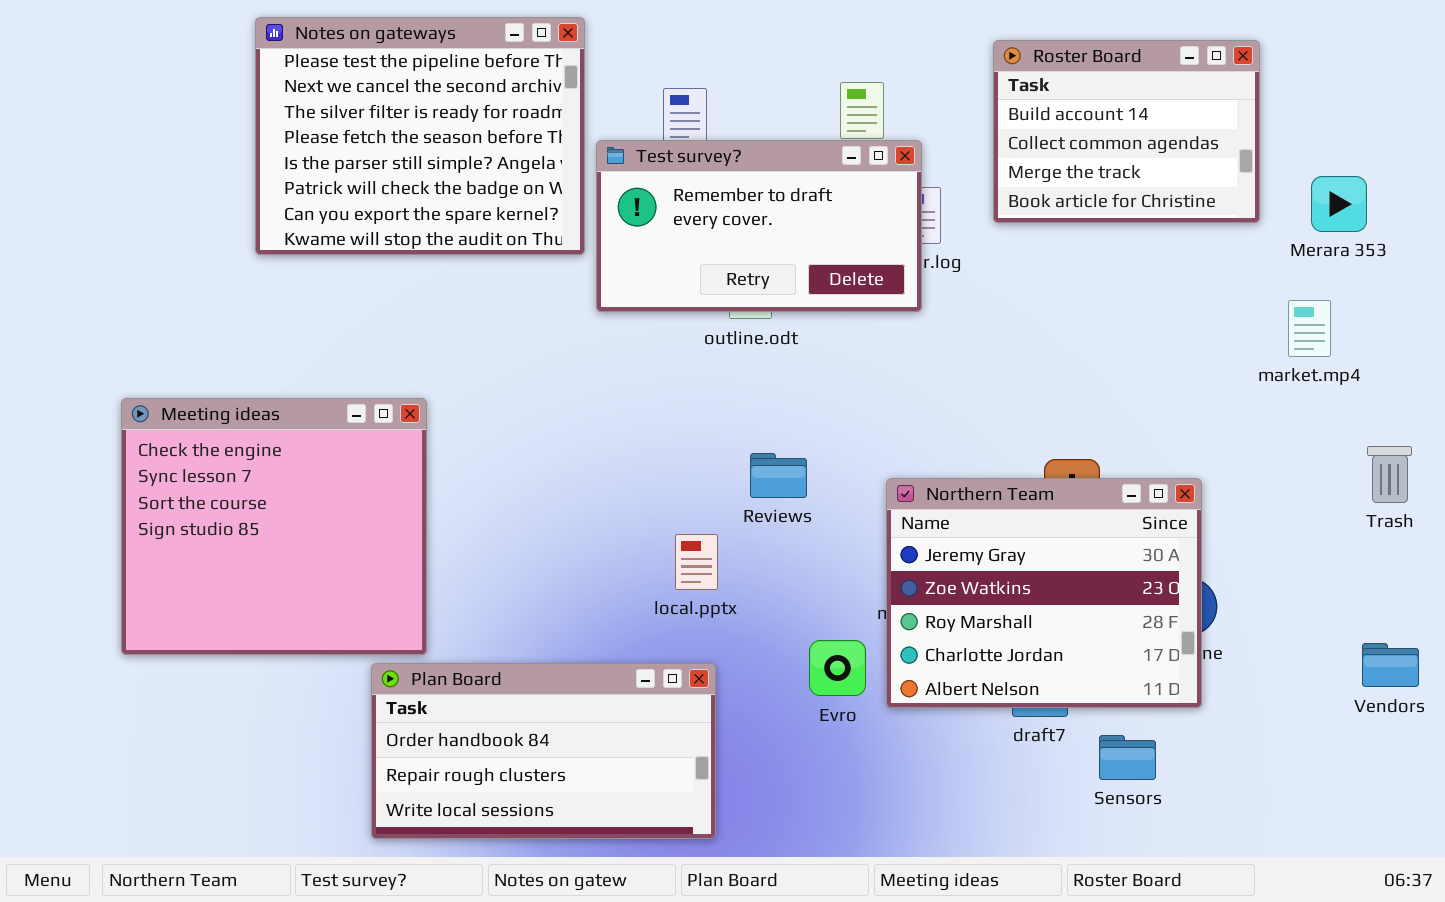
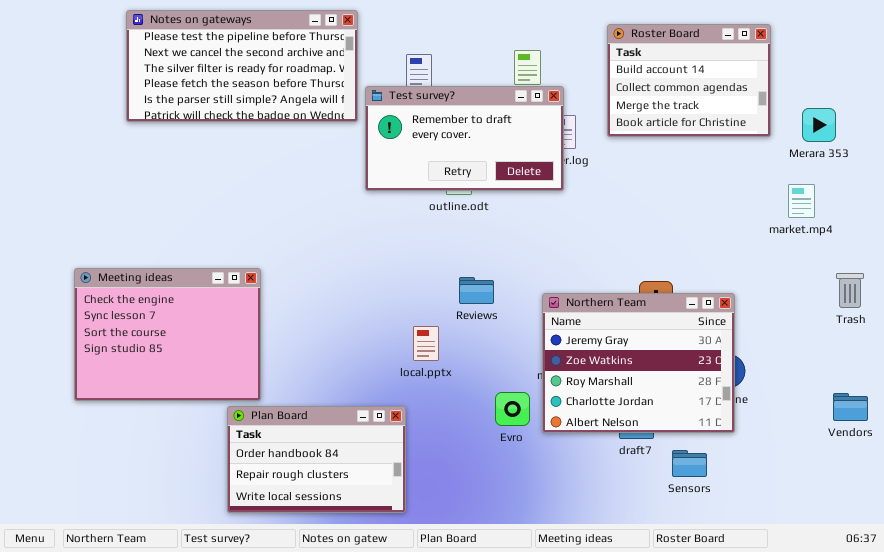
Notes on gateways: [255,17,585,255] -> [126,10,358,122], resized
Meeting ideas: [121,398,427,655] -> [74,268,261,401], resized
Plan Board: [371,663,716,839] -> [227,406,406,513], resized

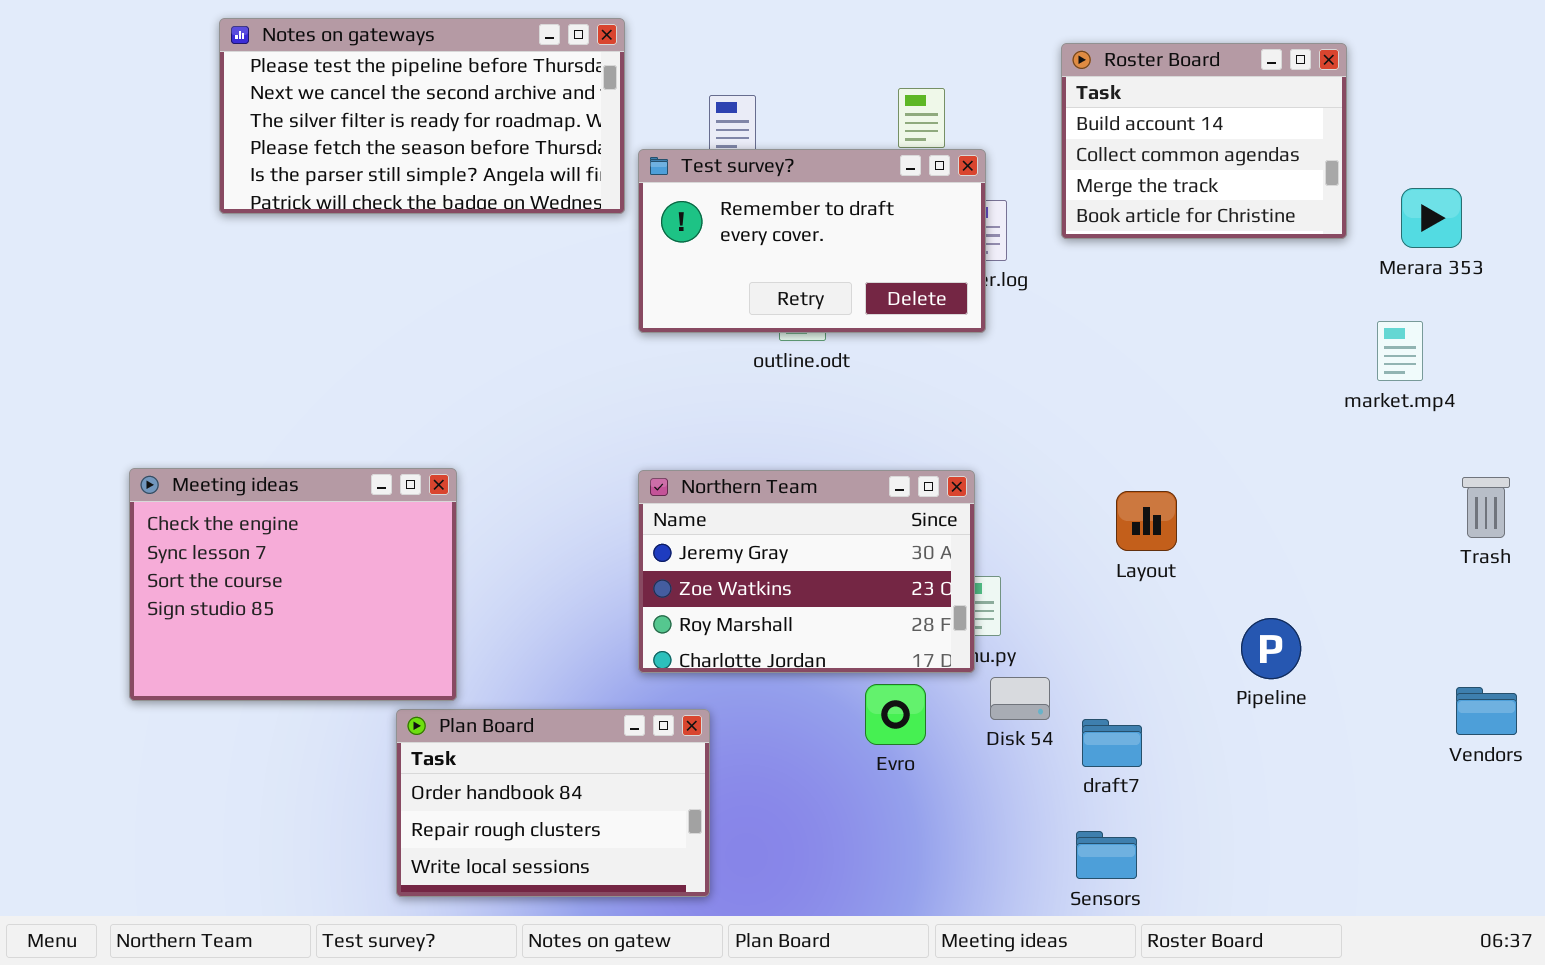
Northern Team: [542,293,735,433] -> [638,470,975,673], moved, resized
Sensors: [672,450,707,477] -> [1076,831,1137,879], moved

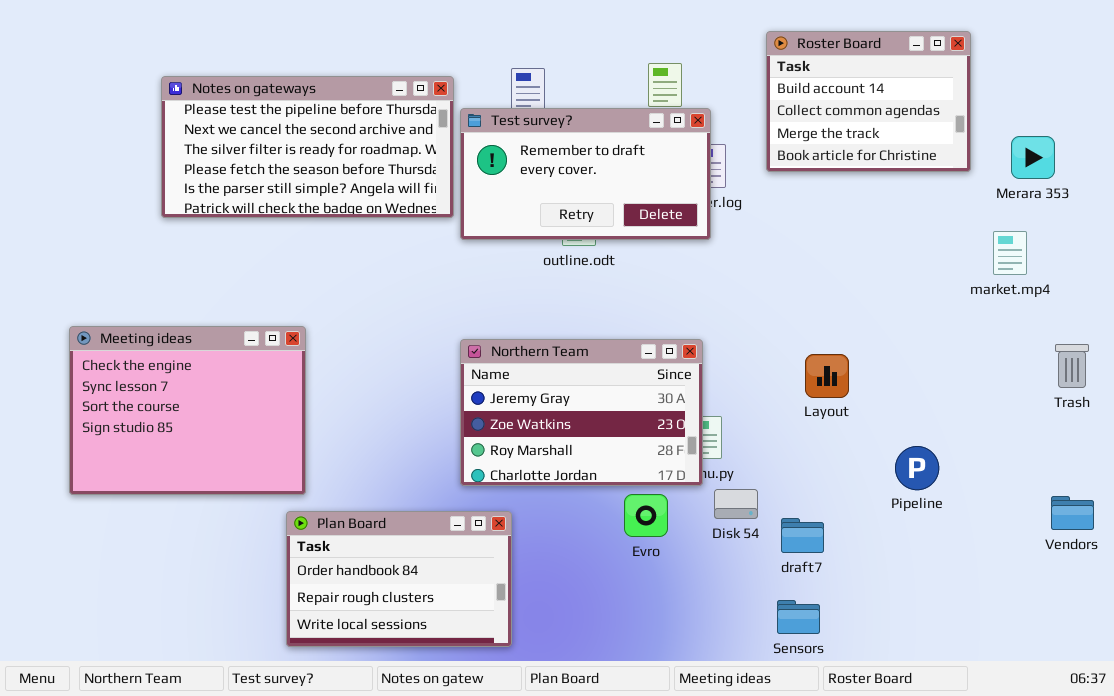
Notes on gateways: [219,18,625,214] -> [161,76,454,218], moved
Meeting ideas: [129,468,457,701] -> [69,326,306,495], moved

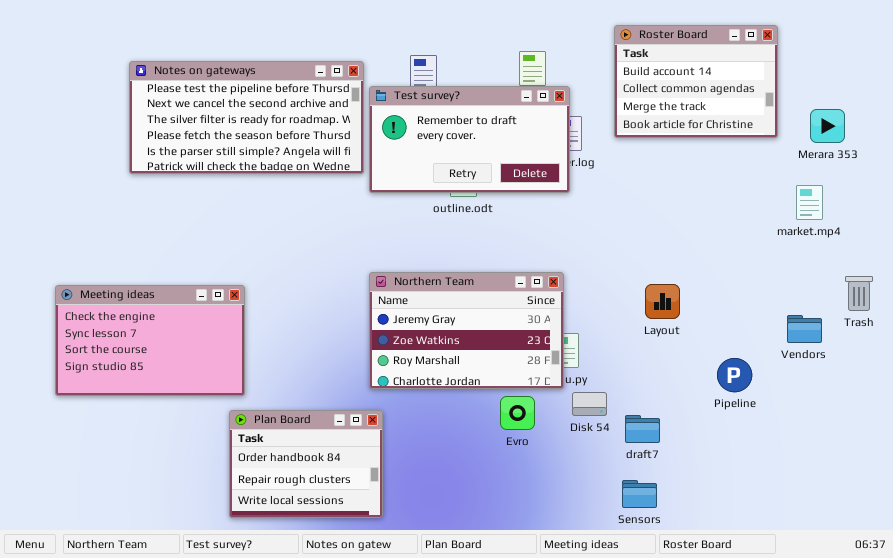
Meeting ideas: [69,326,306,495] -> [55,285,245,396], resized
Vendors: [1051,496,1094,530] -> [787,315,822,343], moved
Plan Board: [286,511,512,647] -> [229,410,383,518], resized

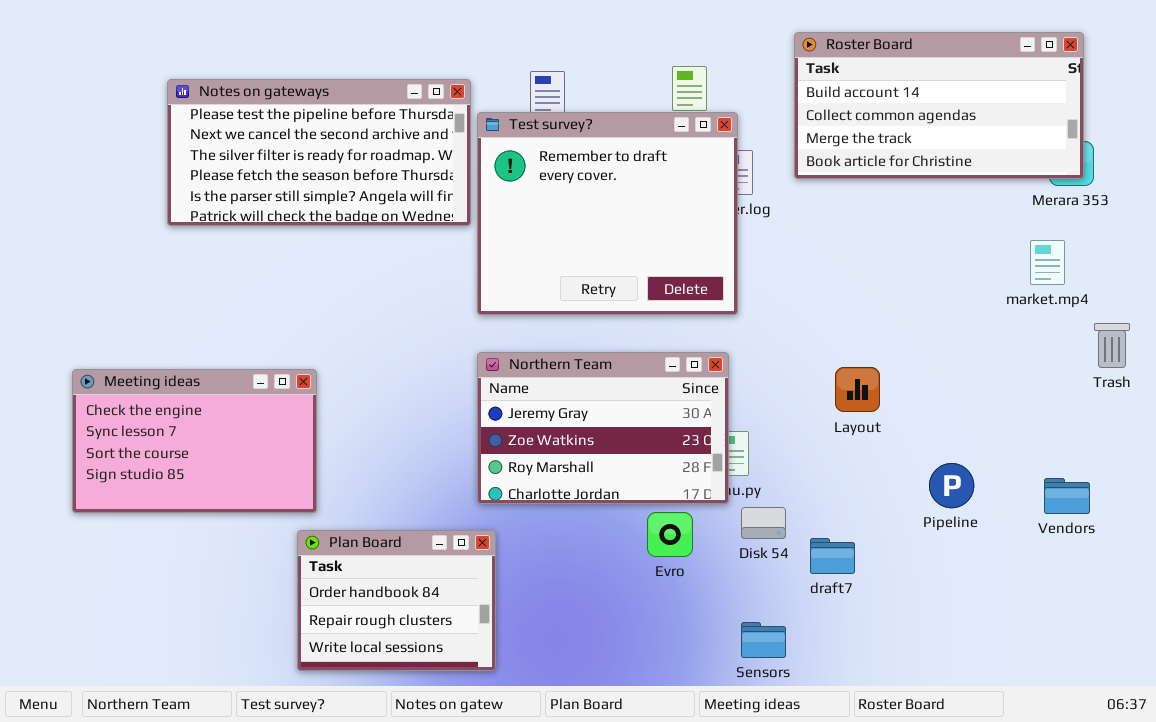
Roster Board: [614,25,778,138] -> [794,32,1084,179], resized
Test survey?: [369,86,570,193] -> [477,112,738,315], resized
Trash: [845,276,873,311] -> [1094,323,1130,368], moved
Vendors: [787,315,822,343] -> [1044,478,1090,514], moved
Sensors: [622,480,657,508] -> [741,622,786,658], moved

